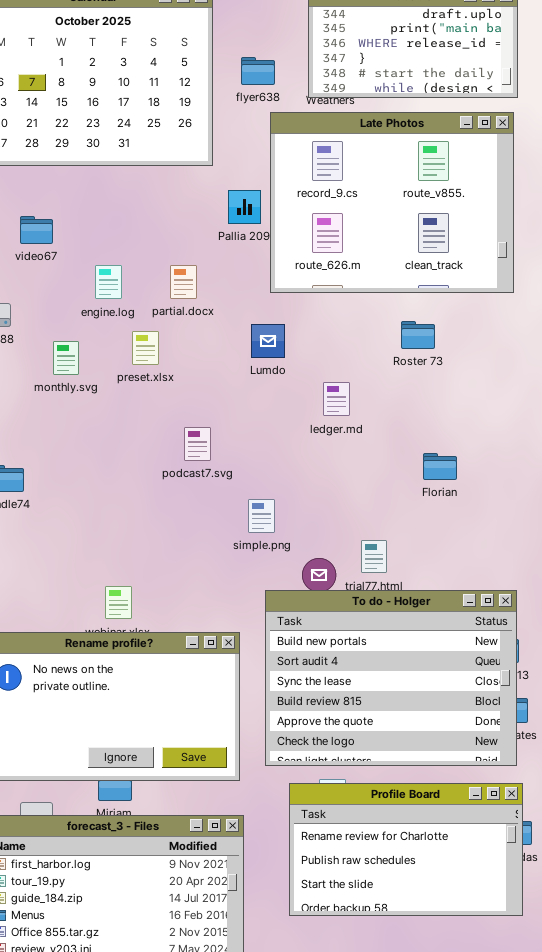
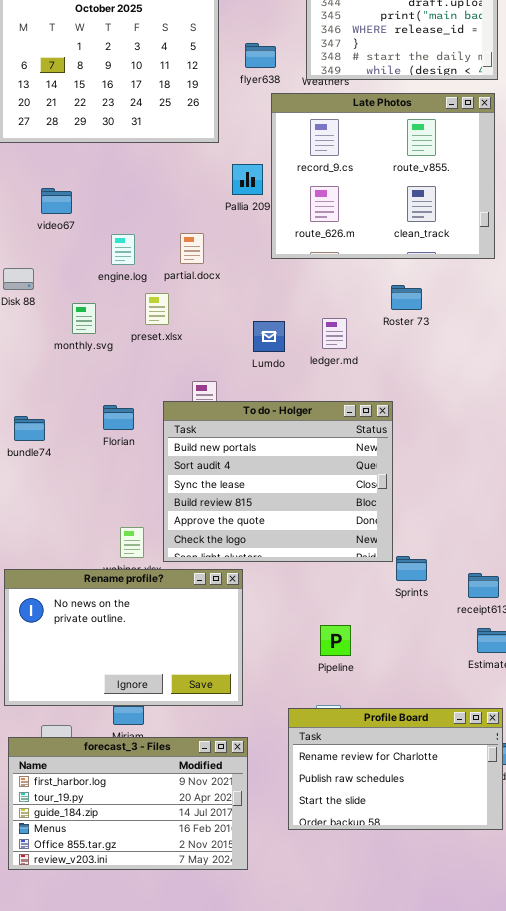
Lumdo: [251,324,285,358] -> [253,321,285,352], moved
ledger.md: [323,382,350,416] -> [322,318,347,349], moved
Florian: [423,453,457,480] -> [103,405,134,430], moved
To do - Holger: [265,590,517,766] -> [163,401,393,562], moved

